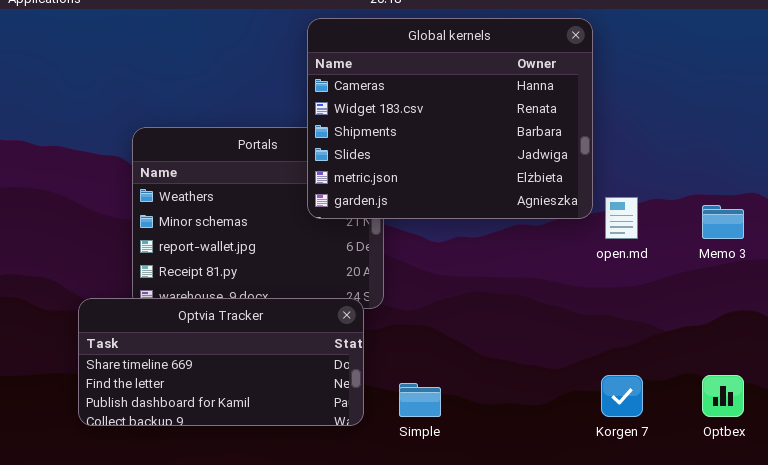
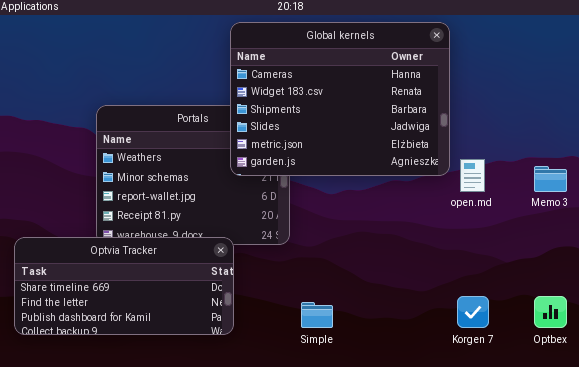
Optvia Tracker: [78,298,364,426] -> [14,237,234,335], moved

